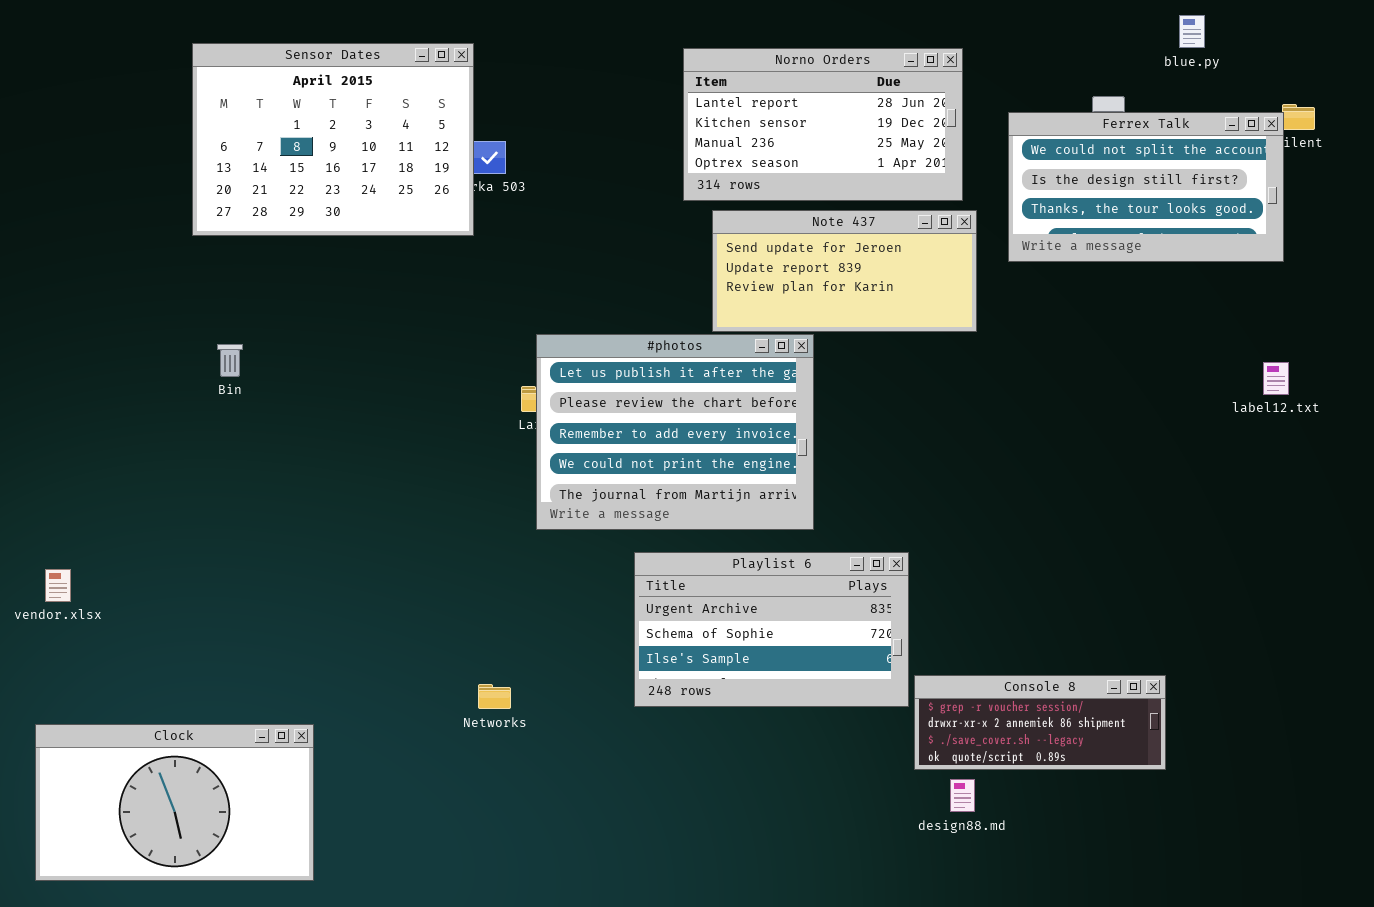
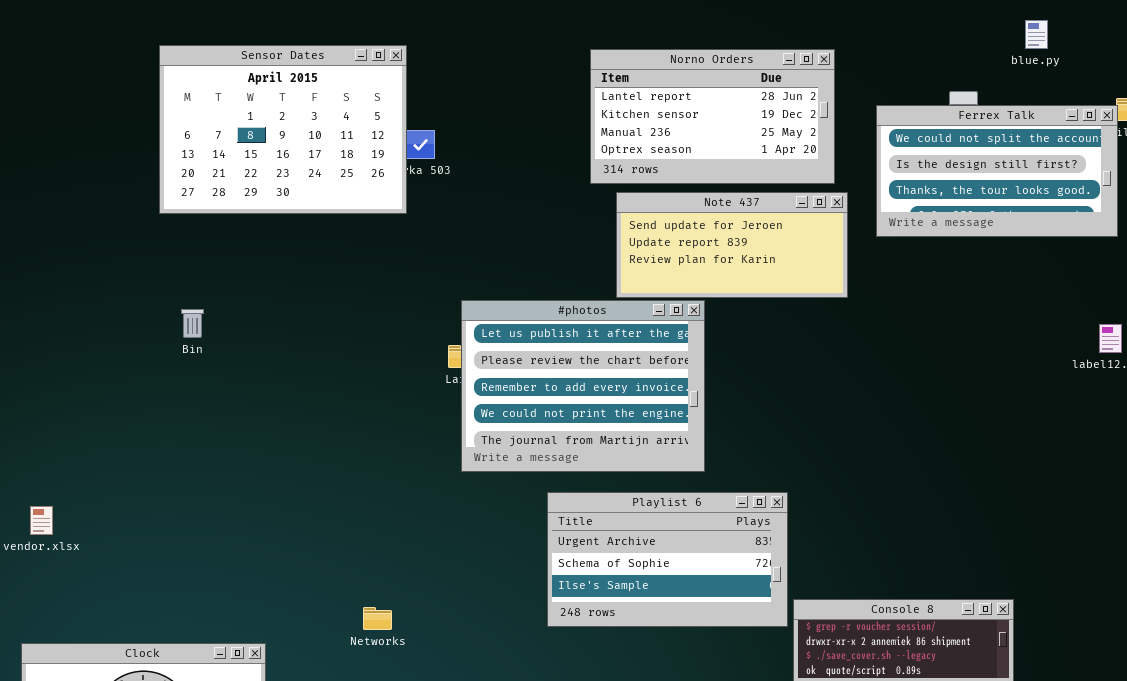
Networks: [478,684,511,709] -> [363,607,392,630], moved

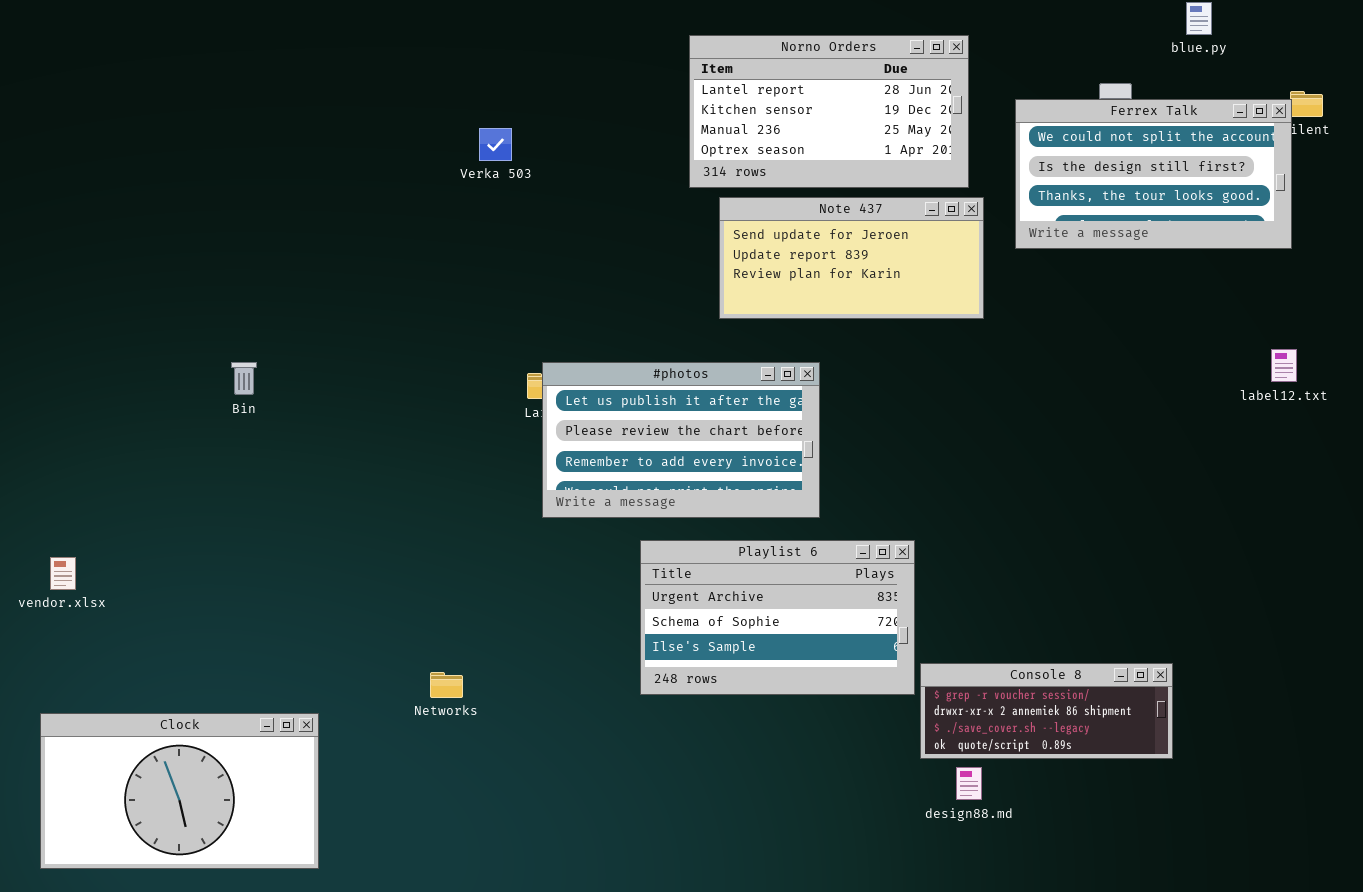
Sensor Dates: [159,45,407,214] -> none, closed
#photos: [461,300,705,472] -> [542,362,820,518], resized
Bin: [181,309,204,338] -> [231,362,257,395], moved

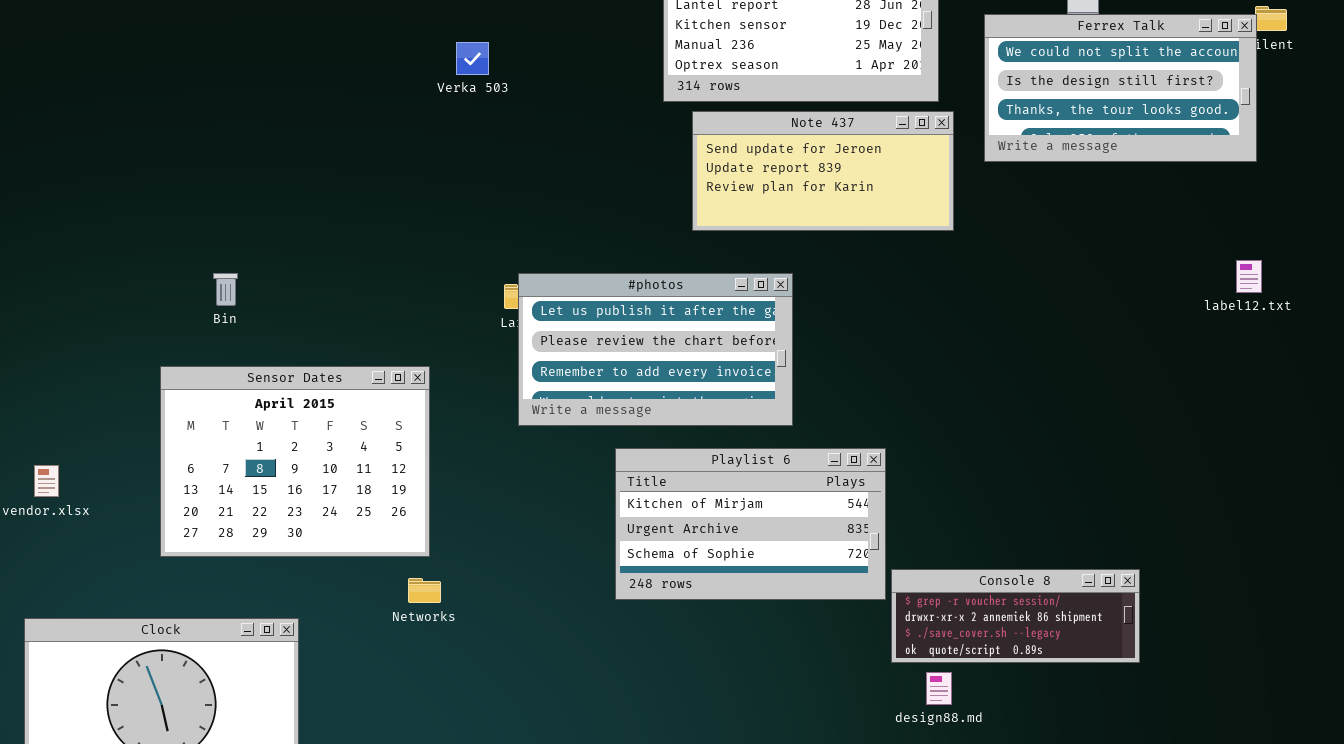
Sensor Dates: none -> [160,366,430,557], opened
Playlist 6: [640,540,915,695] -> [615,448,886,600], scrolled up 1 row

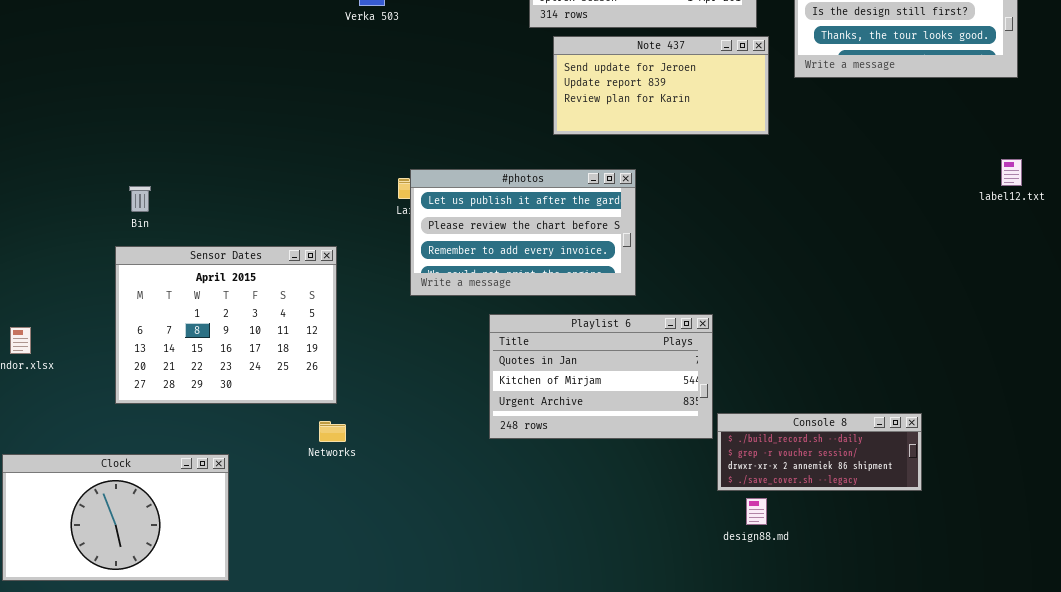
Bin: [213,273,238,306] -> [129,186,151,212], moved
Playlist 6: [615,448,886,600] -> [489,314,713,439], scrolled up 1 row
Console 8: [891,569,1140,663] -> [717,413,922,491], scrolled up 1 row

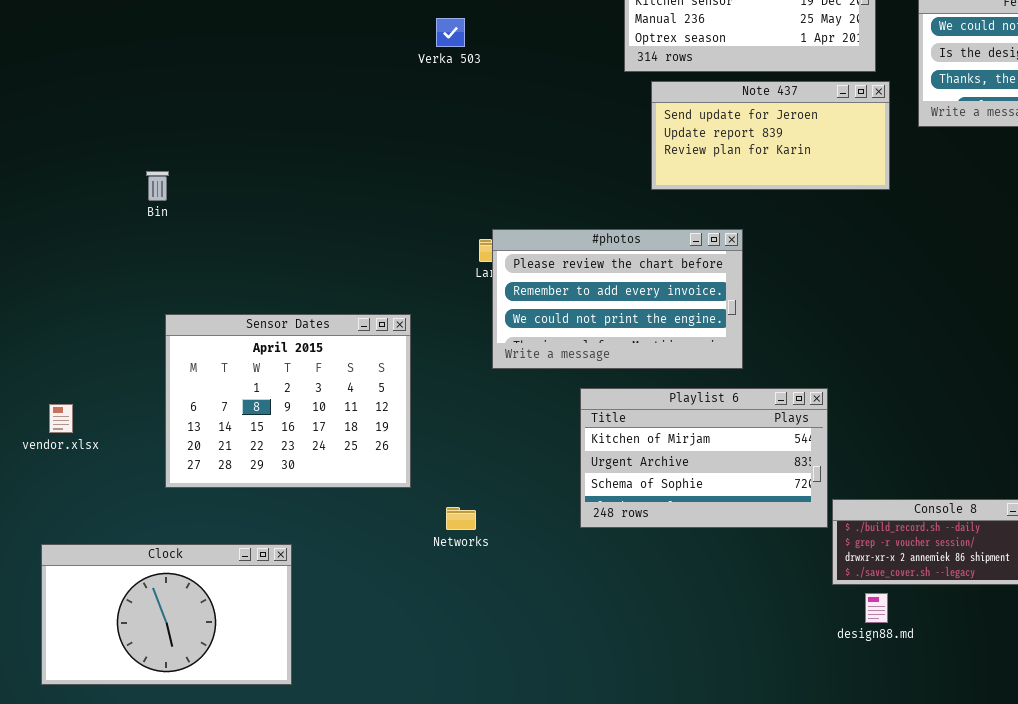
#photos: [410,169,636,296] -> [492,229,743,369], scrolled down 1 row
Bin: [129,186,151,212] -> [146,171,169,201], moved
Playlist 6: [489,314,713,439] -> [580,388,828,528], scrolled down 1 row
Networks: [319,421,346,442] -> [446,507,476,530], moved

